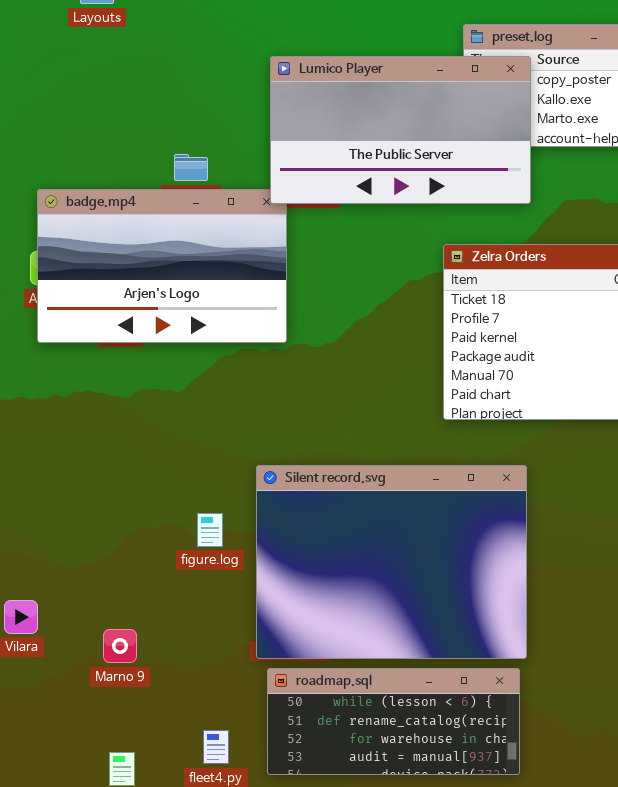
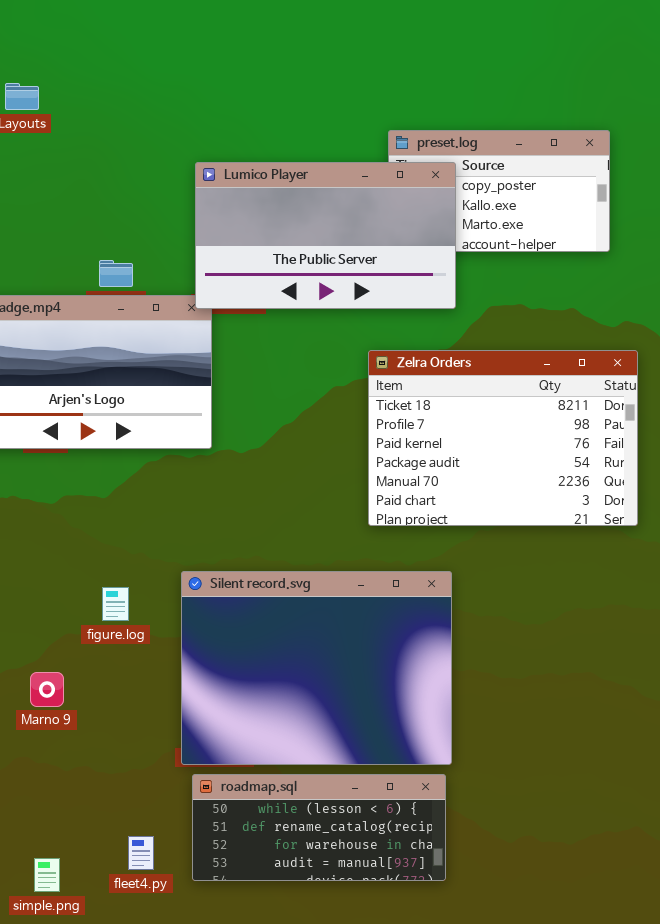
figure.log: [197,513,223,547] -> [102,587,129,621], moved
Marno 9: [103,629,137,663] -> [30,672,64,707], moved

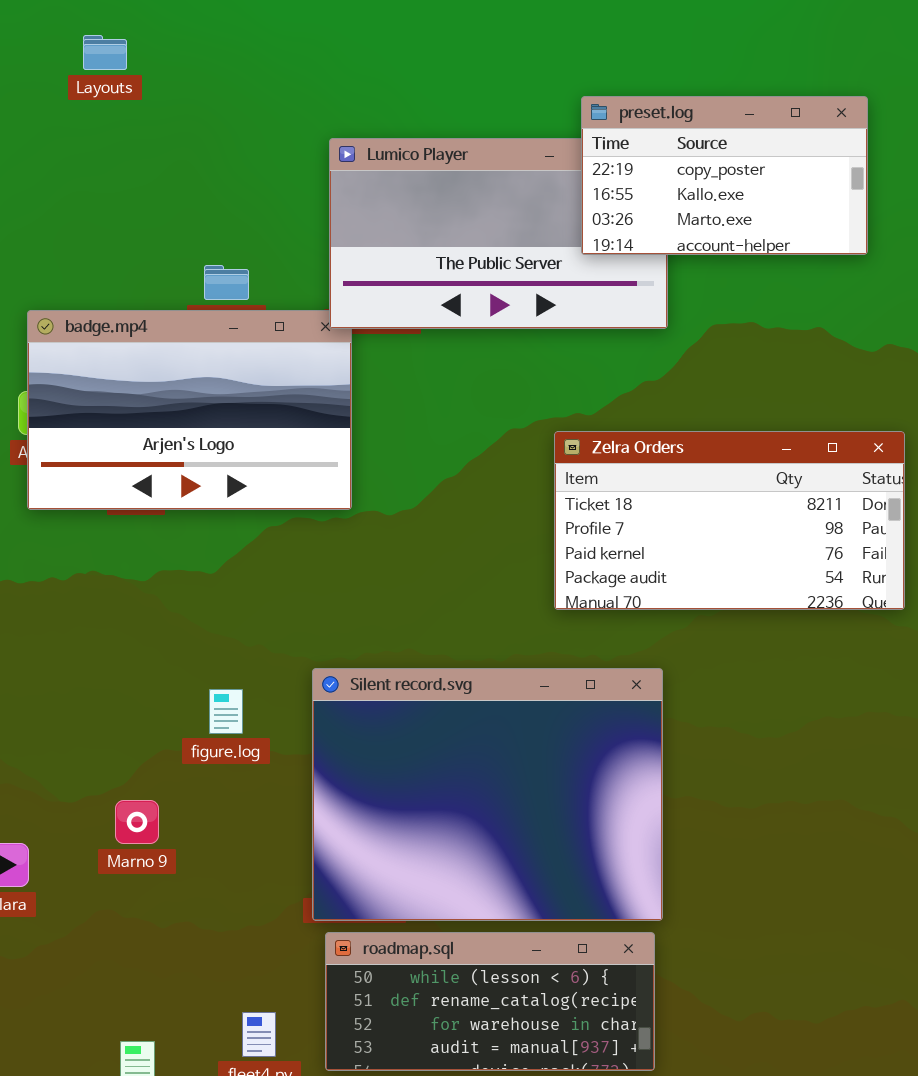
preset.log: [388,130,610,252] -> [581,96,868,255], raised
Zelra Orders: [368,350,638,526] -> [554,431,905,610], resized

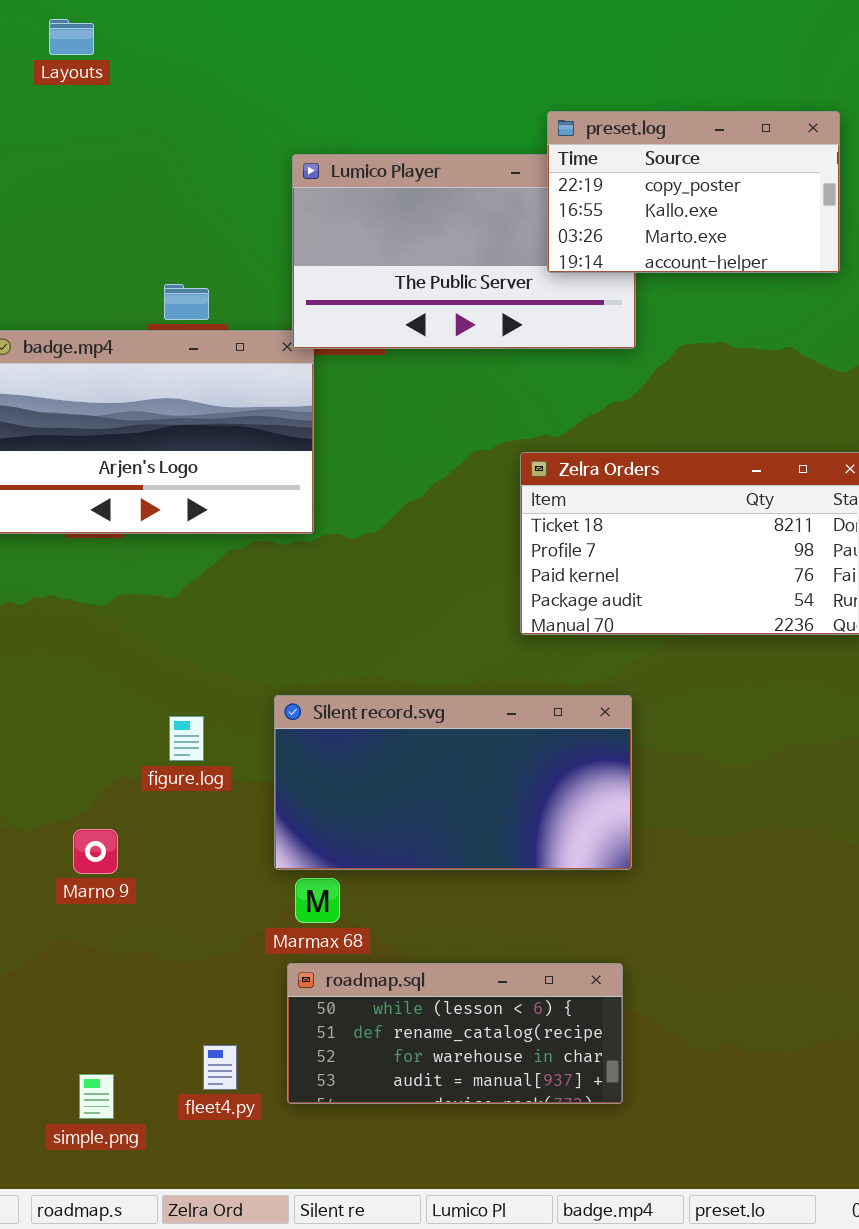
Layouts: [83,35,127,70] -> [49,19,94,55], moved
Silent record.svg: [312,668,663,921] -> [274,695,632,870], resized

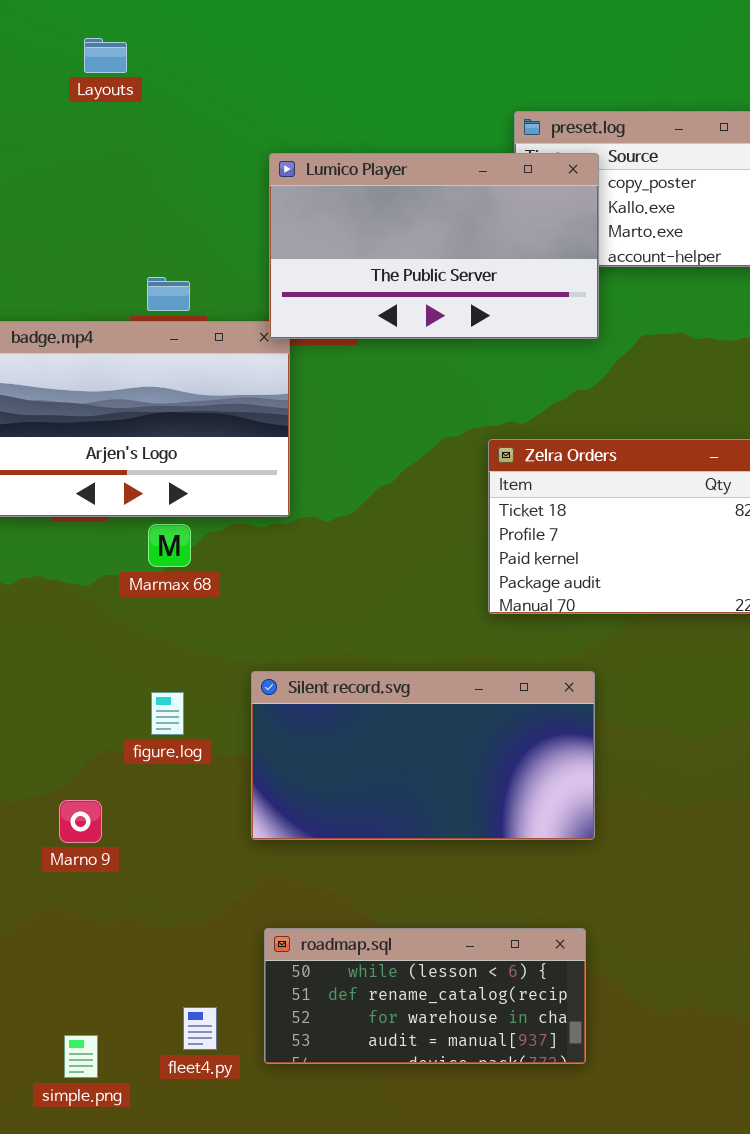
Layouts: [49,19,94,55] -> [84,38,127,73], moved
Lumico Player: [292,154,636,349] -> [269,153,599,339], raised
Marmax 68: [295,878,340,923] -> [148,524,191,567], moved

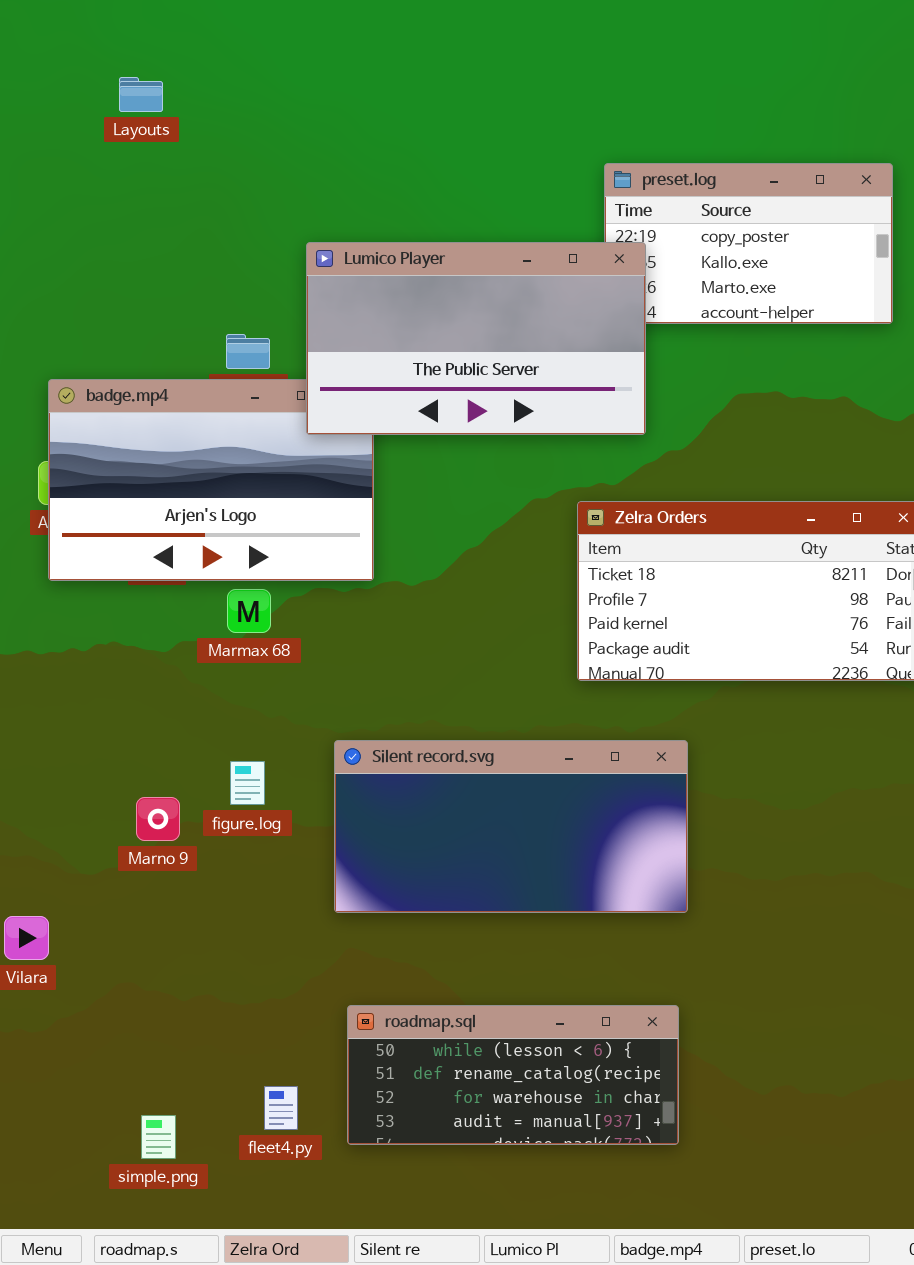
Layouts: [84,38,127,73] -> [119,77,163,112], moved
Lumico Player: [269,153,599,339] -> [306,242,646,435], moved
Marno 9: [59,800,102,843] -> [136,797,180,841], moved

